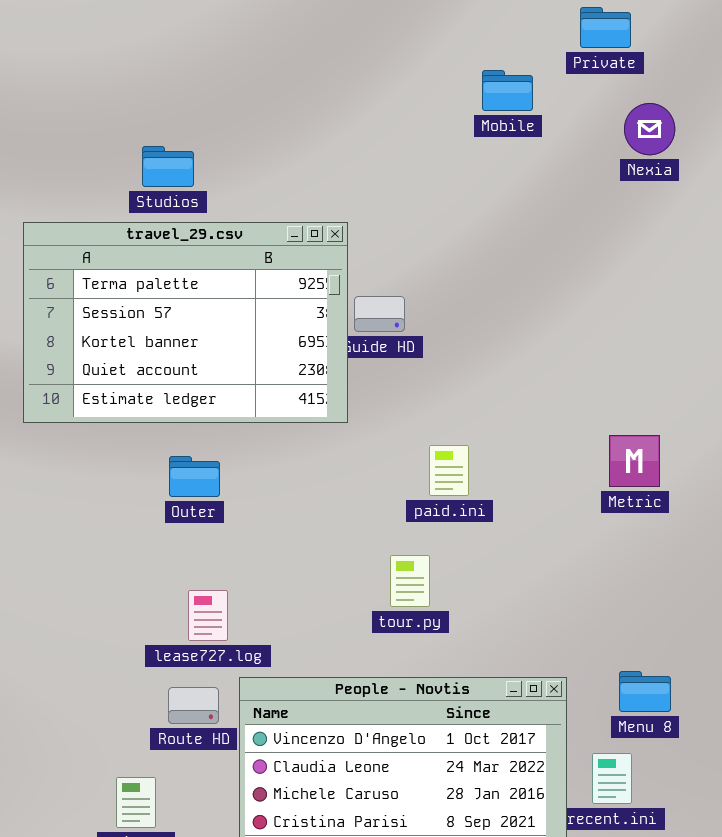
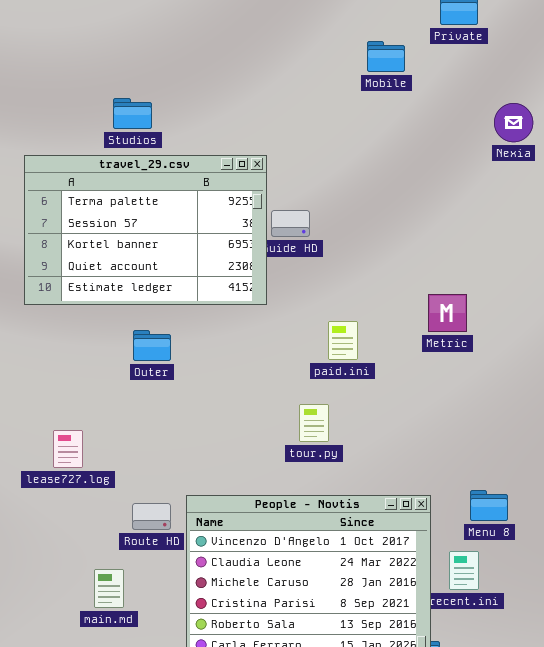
Nexia: [624,103,675,155] -> [494,103,533,142], moved
Metric: [609,435,660,487] -> [428,294,467,332], moved
lease727.log: [188,590,228,641] -> [53,430,83,468], moved

